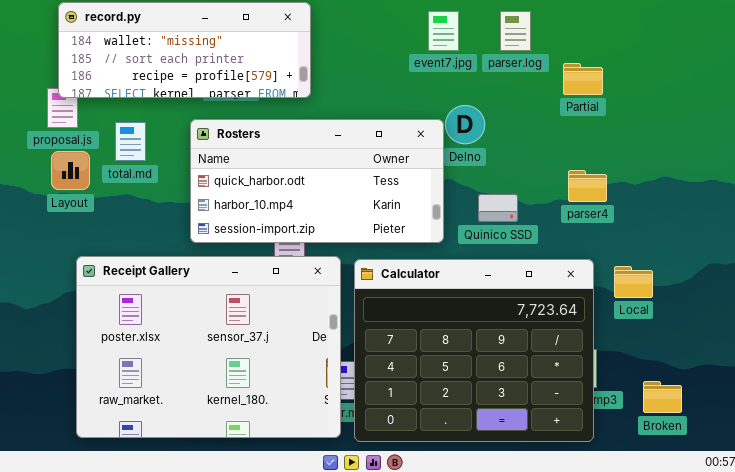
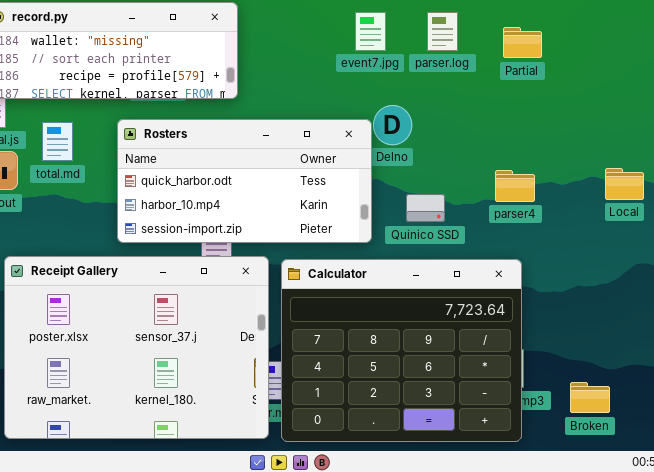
Partial: [563,63,603,95] -> [503,27,542,58], moved
Local: [614,266,653,298] -> [605,168,644,200], moved

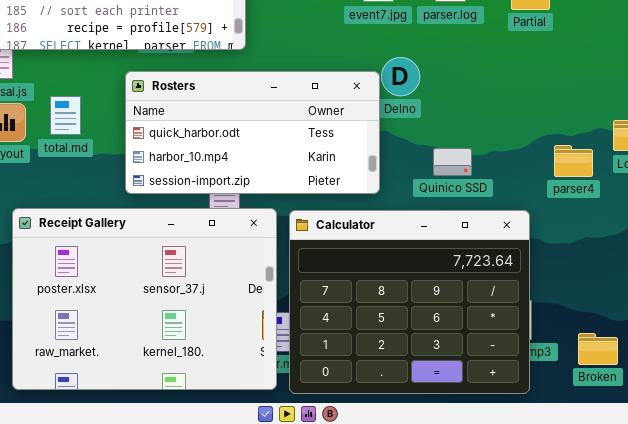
total.md: [42,122,73,161] -> [50,96,81,135], moved
parser4: [495,170,535,202] -> [554,145,593,177], moved
Quinico SSD: [406,194,445,222] -> [433,148,472,176], moved

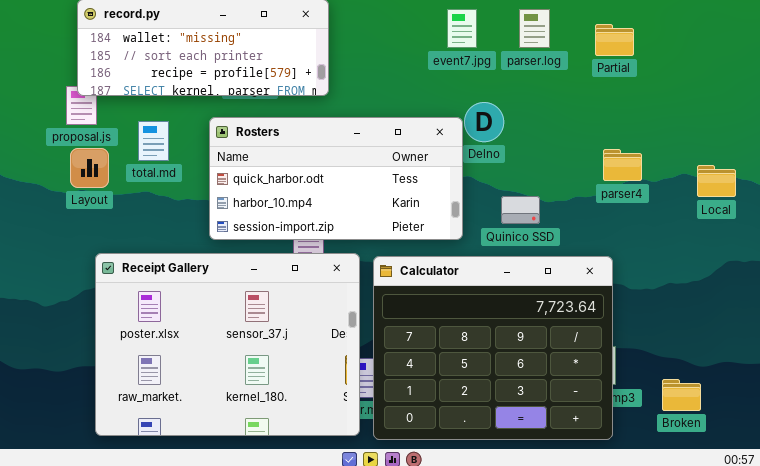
total.md: [50,96,81,135] -> [138,121,169,161], moved
parser4: [554,145,593,177] -> [603,149,642,181], moved
Quinico SSD: [433,148,472,176] -> [501,196,540,224], moved

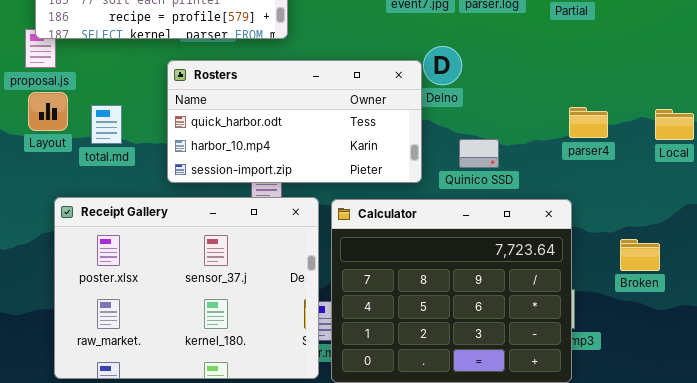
total.md: [138,121,169,161] -> [91,105,122,144], moved
parser4: [603,149,642,181] -> [569,107,608,138], moved
Broken: [662,379,701,411] -> [620,239,660,271], moved

